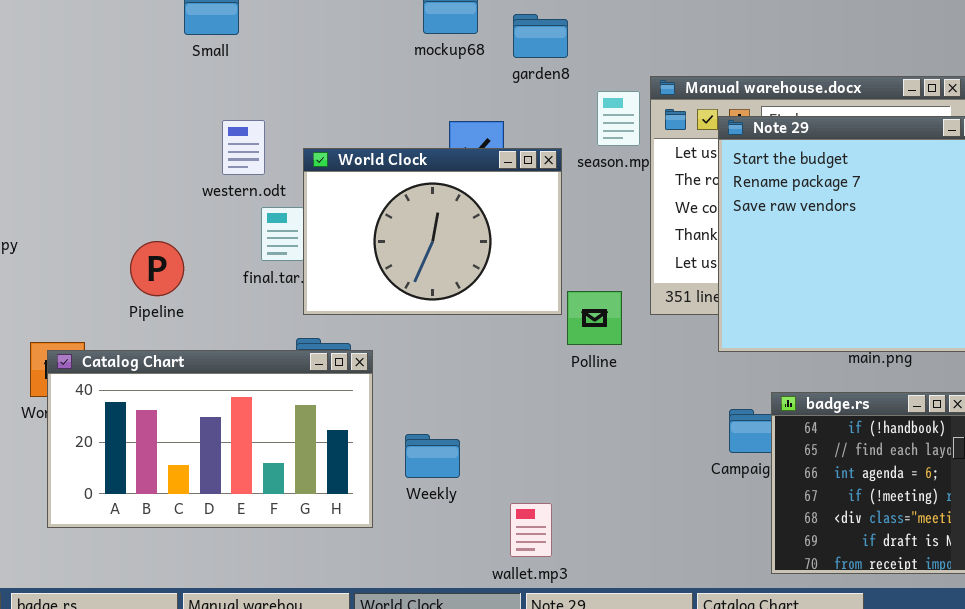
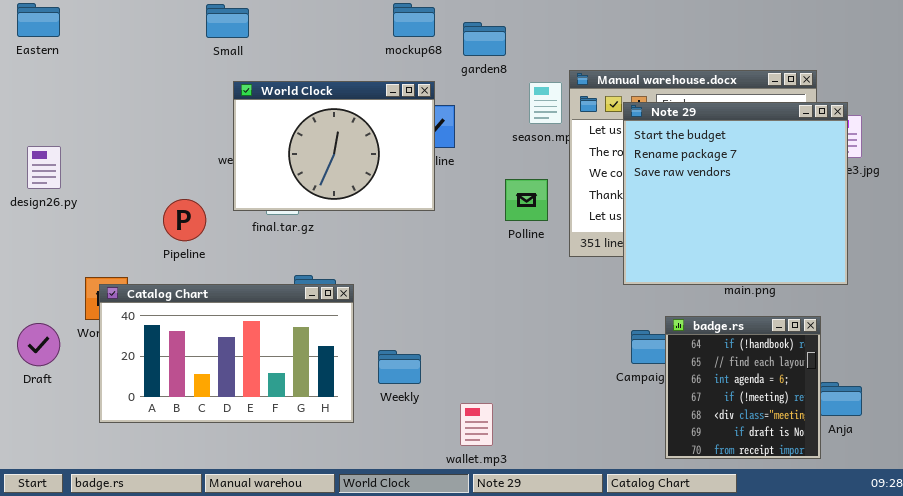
World Clock: [303,148,562,315] -> [233,81,435,211], moved
Polline: [567,291,622,345] -> [505,179,548,221], moved

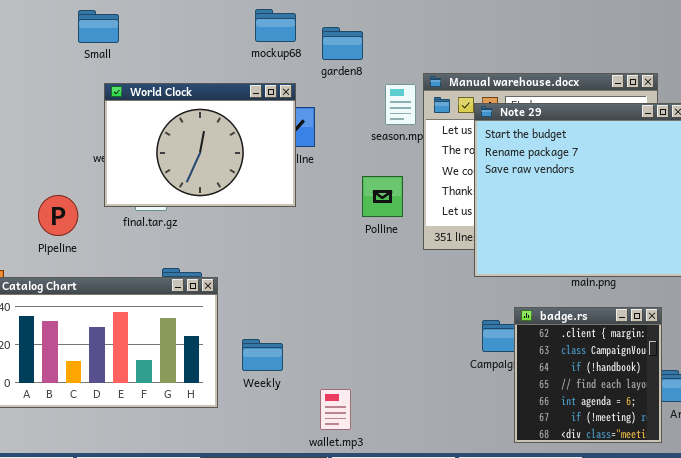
badge.rs: [665,316,821,459] -> [514,307,662,443], scrolled up 2 rows

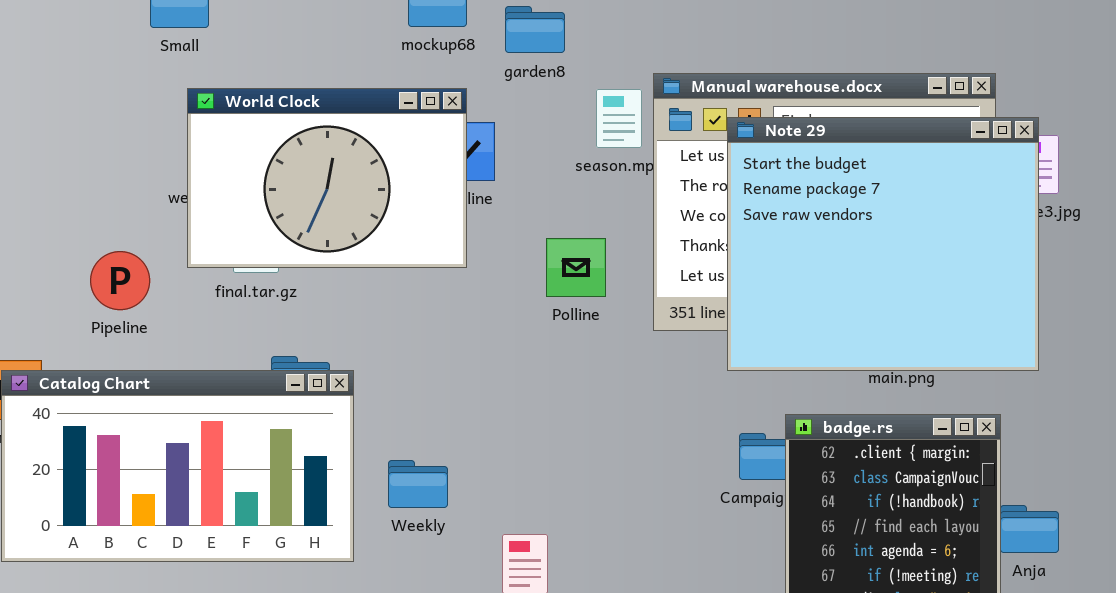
Polline: [362,176,403,217] -> [546,238,606,297], moved

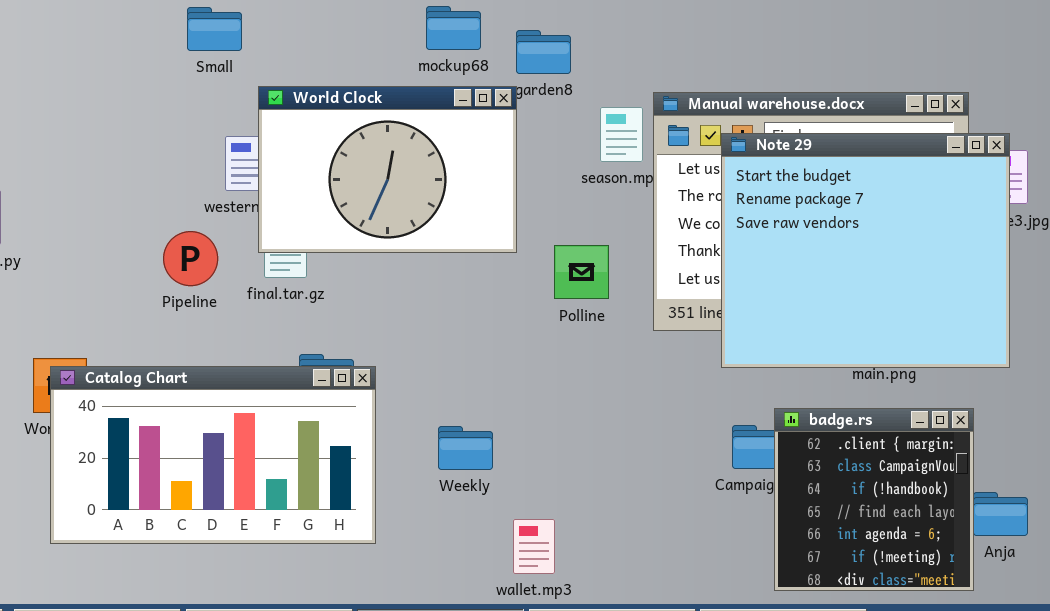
World Clock: [187,88,467,268] -> [258,86,517,253], moved
Pipeline: [90,251,150,310] -> [163,231,218,286], moved
Weekly: [388,460,448,508] -> [438,426,493,470], moved

